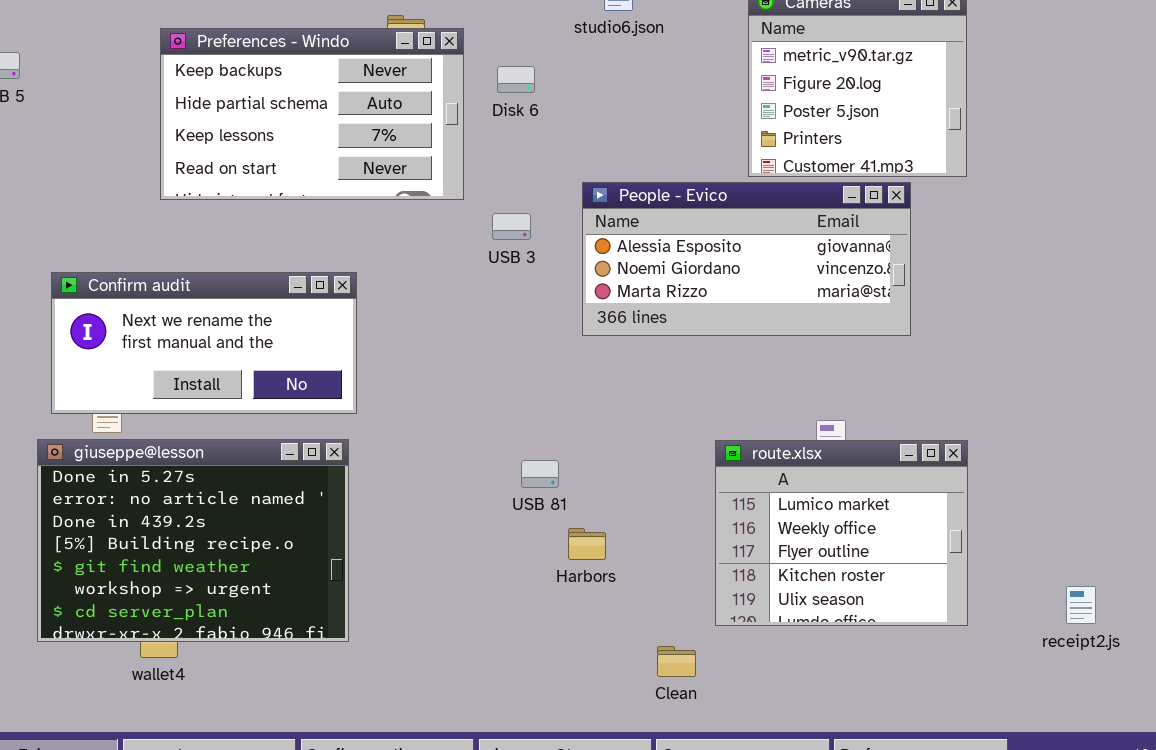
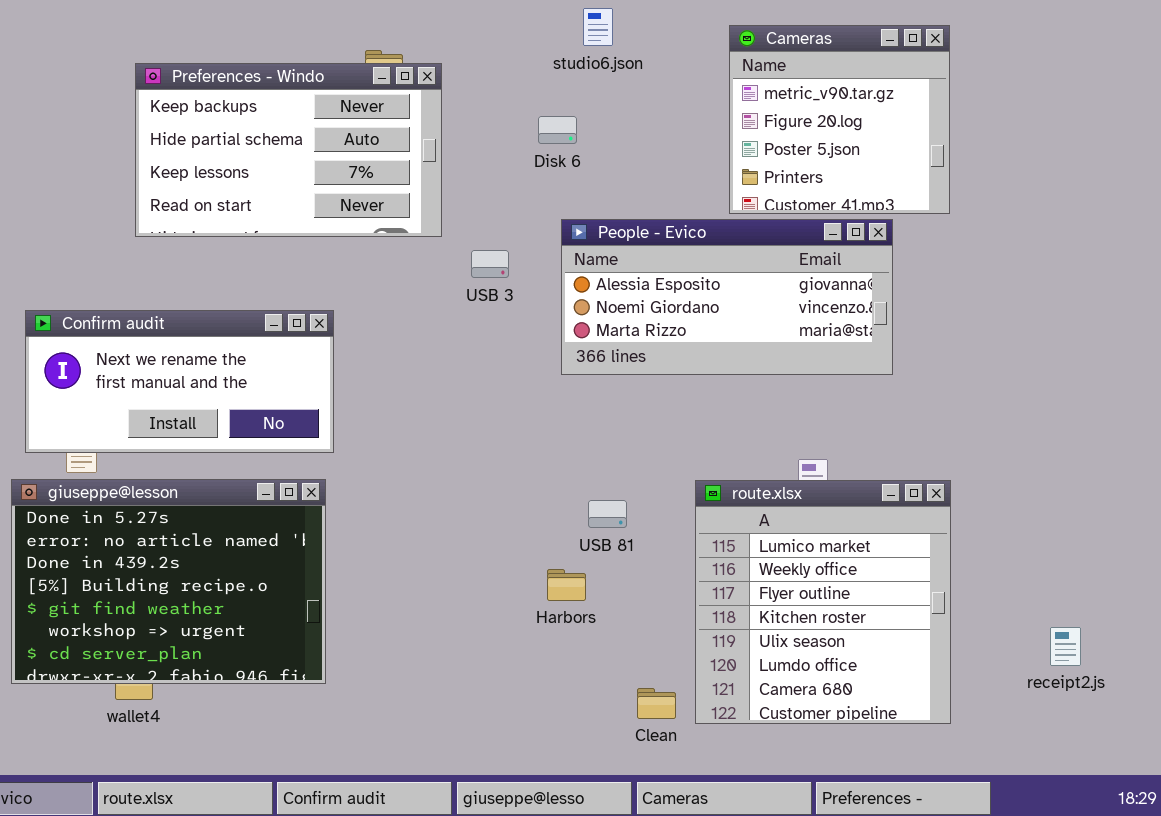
Disk 6: [497,66,535,93] -> [538,116,577,144], moved
route.xlsx: [715,440,968,626] -> [695,480,951,724], resized
USB 81: [521,460,559,488] -> [588,500,627,528], moved

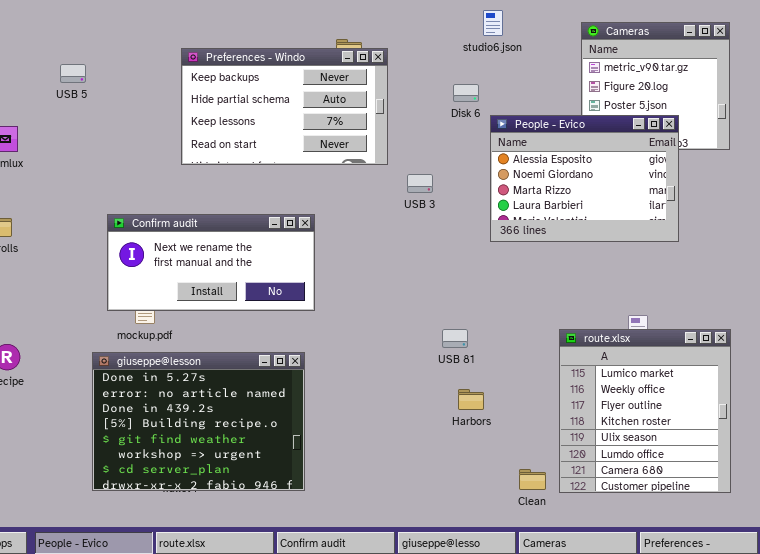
People - Evico: [561,219,893,375] -> [490,115,679,242], moved, resized
giuseppe@lesson: [11,479,326,684] -> [92,352,305,491], moved
USB 81: [588,500,627,528] -> [442,329,468,348], moved

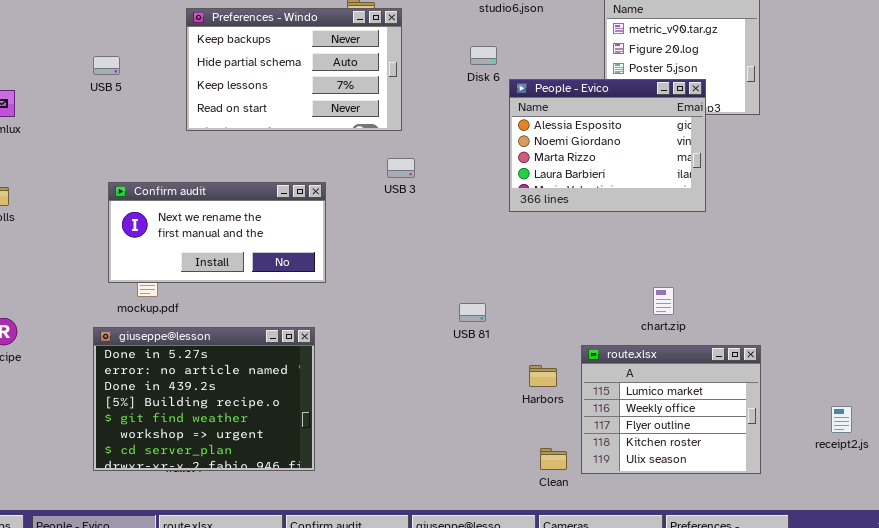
USB 5: [60,64,86,83] -> [93,56,120,75], moved
USB 3: [407,174,433,193] -> [387,158,415,178], moved
route.xlsx: [559,329,731,493] -> [581,345,761,474], resized
Harbors: [458,389,484,410] -> [529,365,557,387], moved

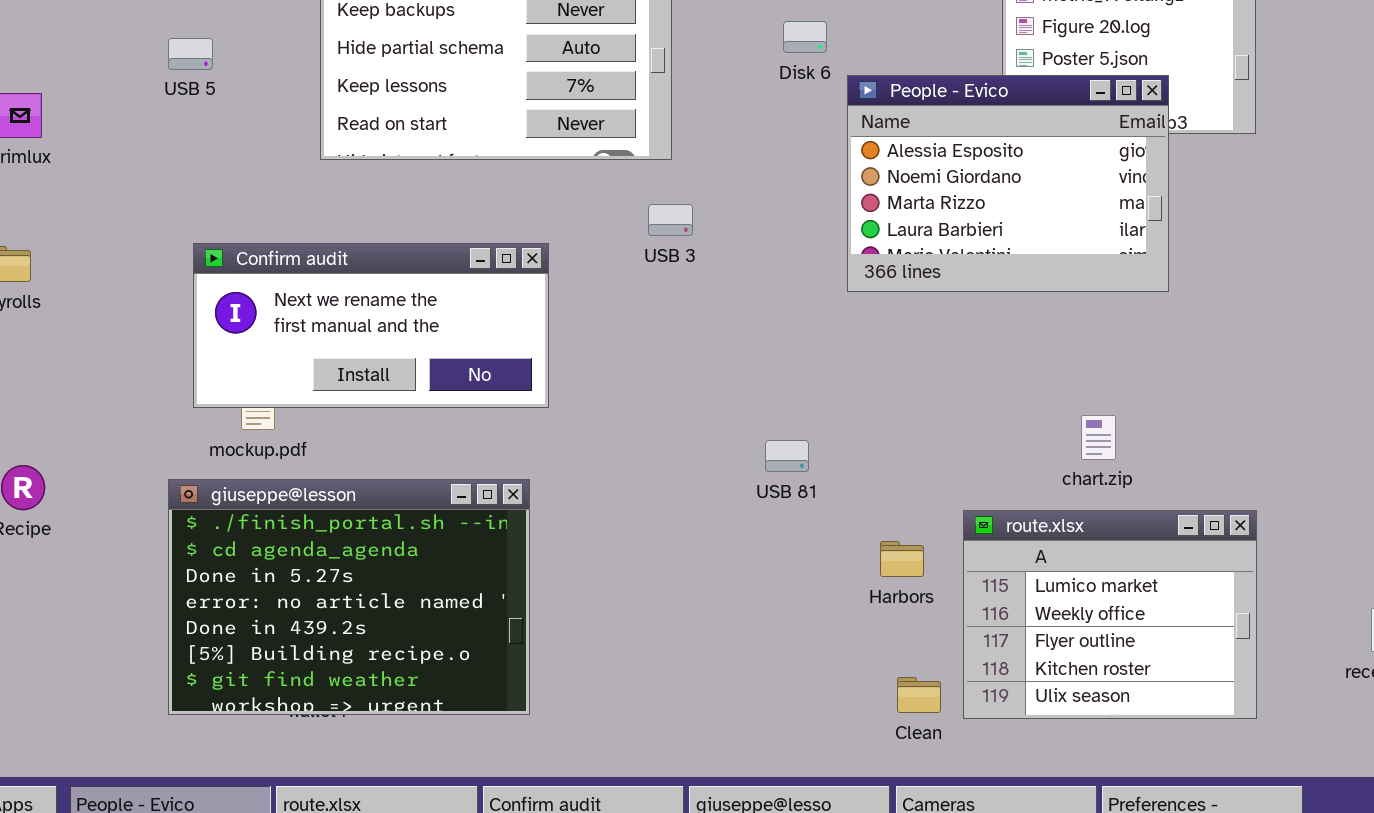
giuseppe@lesson: [93,327,315,471] -> [168,479,530,715], scrolled up 2 rows

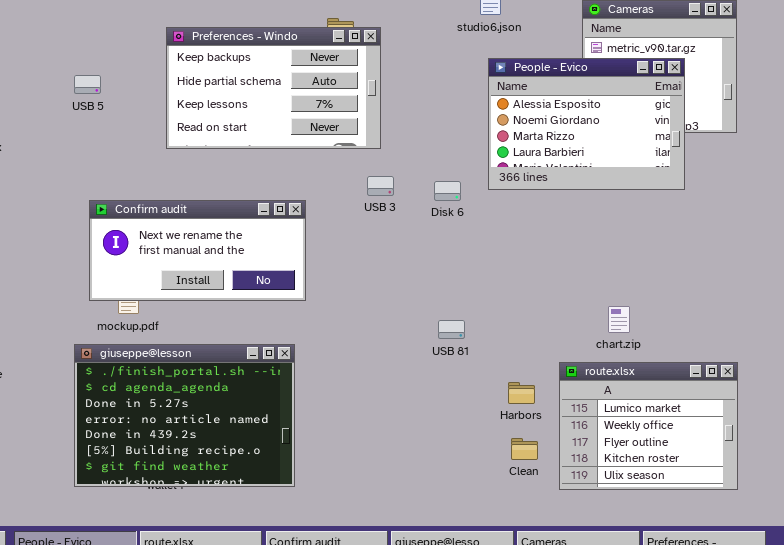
Disk 6: [783,21,827,53] -> [434,181,461,201], moved
People - Evico: [847,75,1169,292] -> [488,58,685,190], moved
chart.zip: [1081,415,1116,460] -> [608,306,630,333], moved
Clean: [897,677,941,713] -> [511,438,538,460], moved

